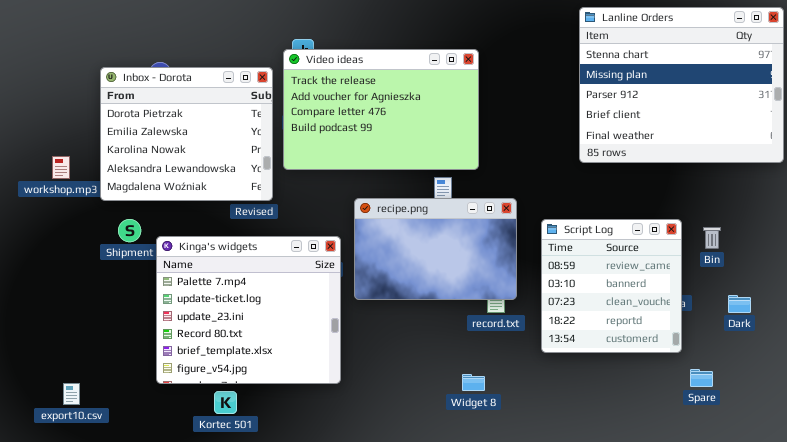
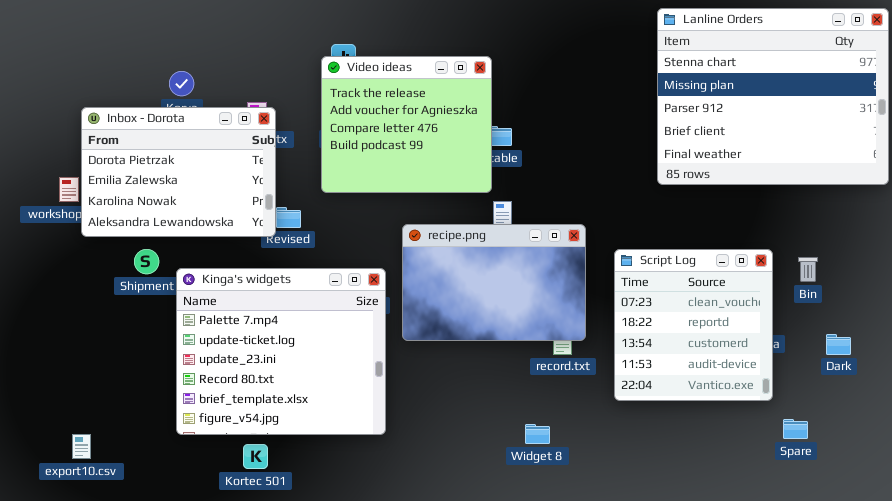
Video ideas: [283,49,479,170] -> [321,56,492,193], resized
Inbox - Dorota: [100,67,273,201] -> [81,107,276,237], moved, resized
Script Log: [541,219,682,353] -> [614,249,773,401], scrolled down 2 rows

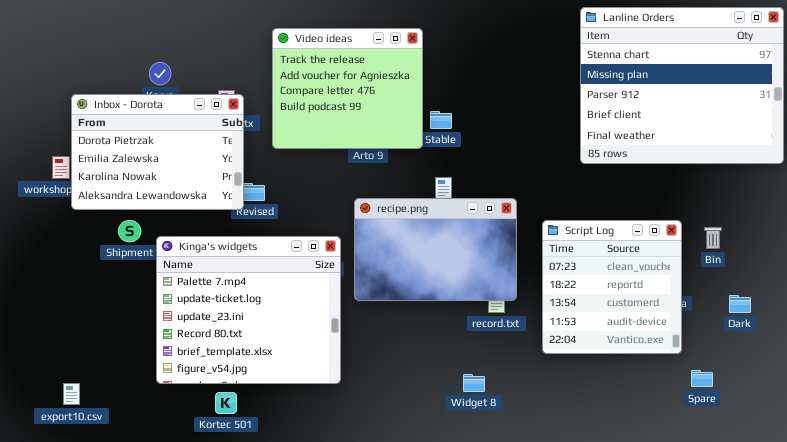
Video ideas: [321,56,492,193] -> [272,28,423,149], moved

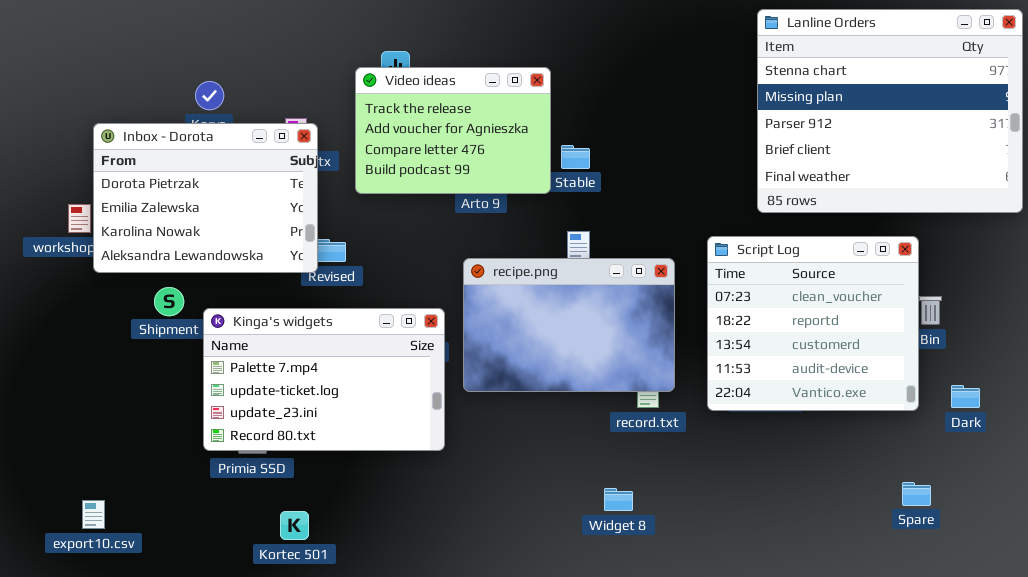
Video ideas: [272,28,423,149] -> [355,67,551,194], resized
Script Log: [542,220,682,354] -> [707,236,919,411], moved, resized
Kinga's widgets: [156,236,341,384] -> [203,308,445,451], resized

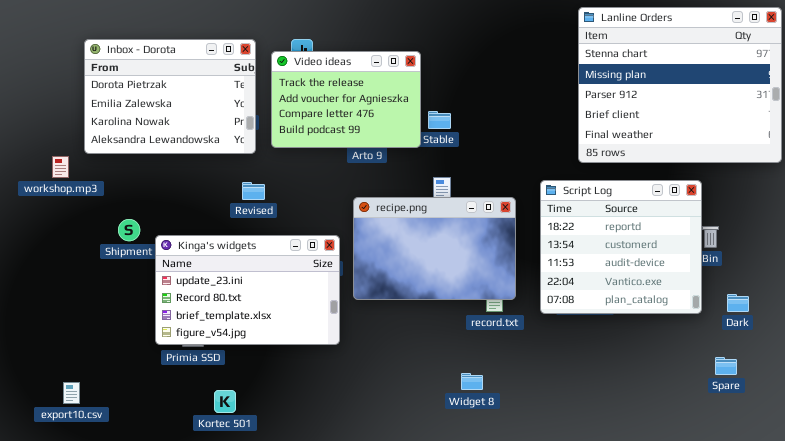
Inbox - Dorota: [93,123,318,273] -> [84,39,256,154], moved
Script Log: [707,236,919,411] -> [540,180,702,314], scrolled down 1 row
Kinga's widgets: [203,308,445,451] -> [155,235,340,345], scrolled down 2 rows
Spare: [902,482,931,506] -> [715,357,737,375], moved

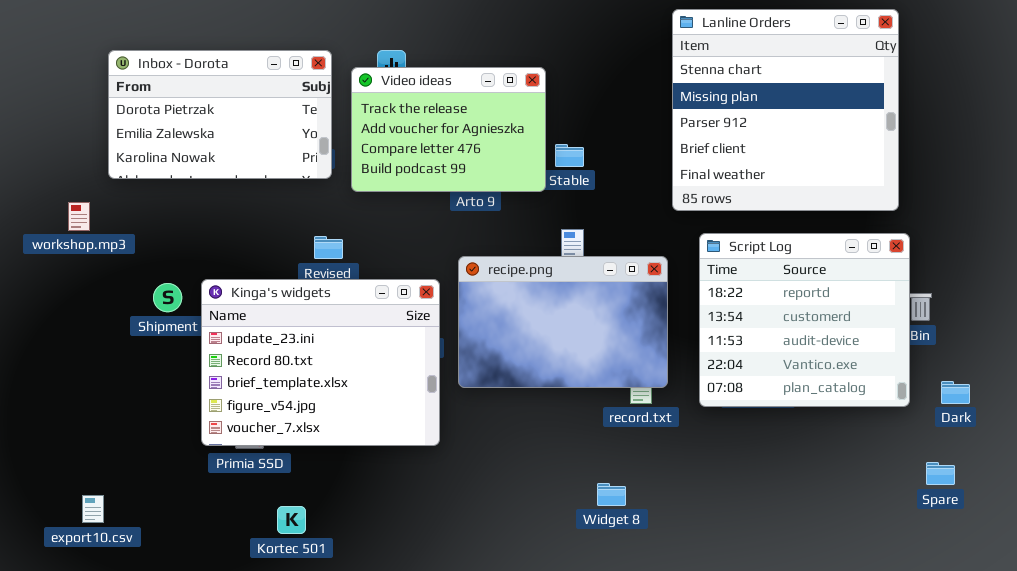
Lanline Orders: [578,7,782,163] -> [672,9,899,211], moved, resized
Inbox - Dorota: [84,39,256,154] -> [108,50,332,179], resized
Kinga's widgets: [155,235,340,345] -> [201,279,440,446], resized

